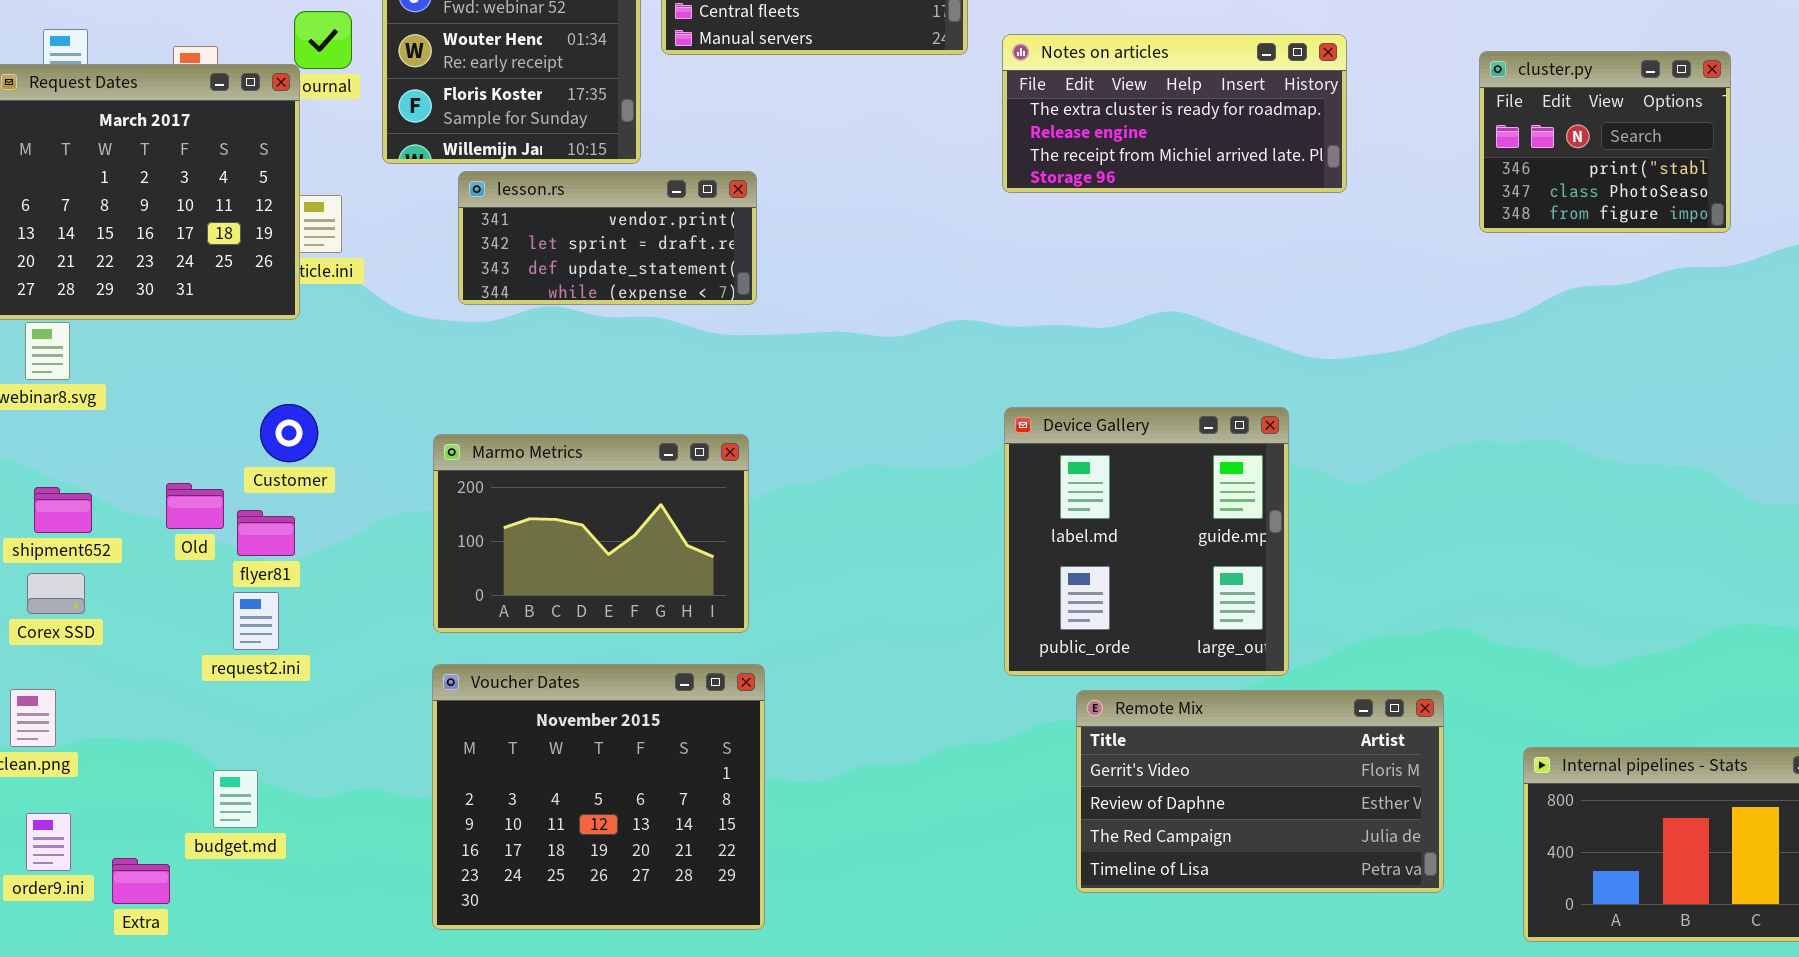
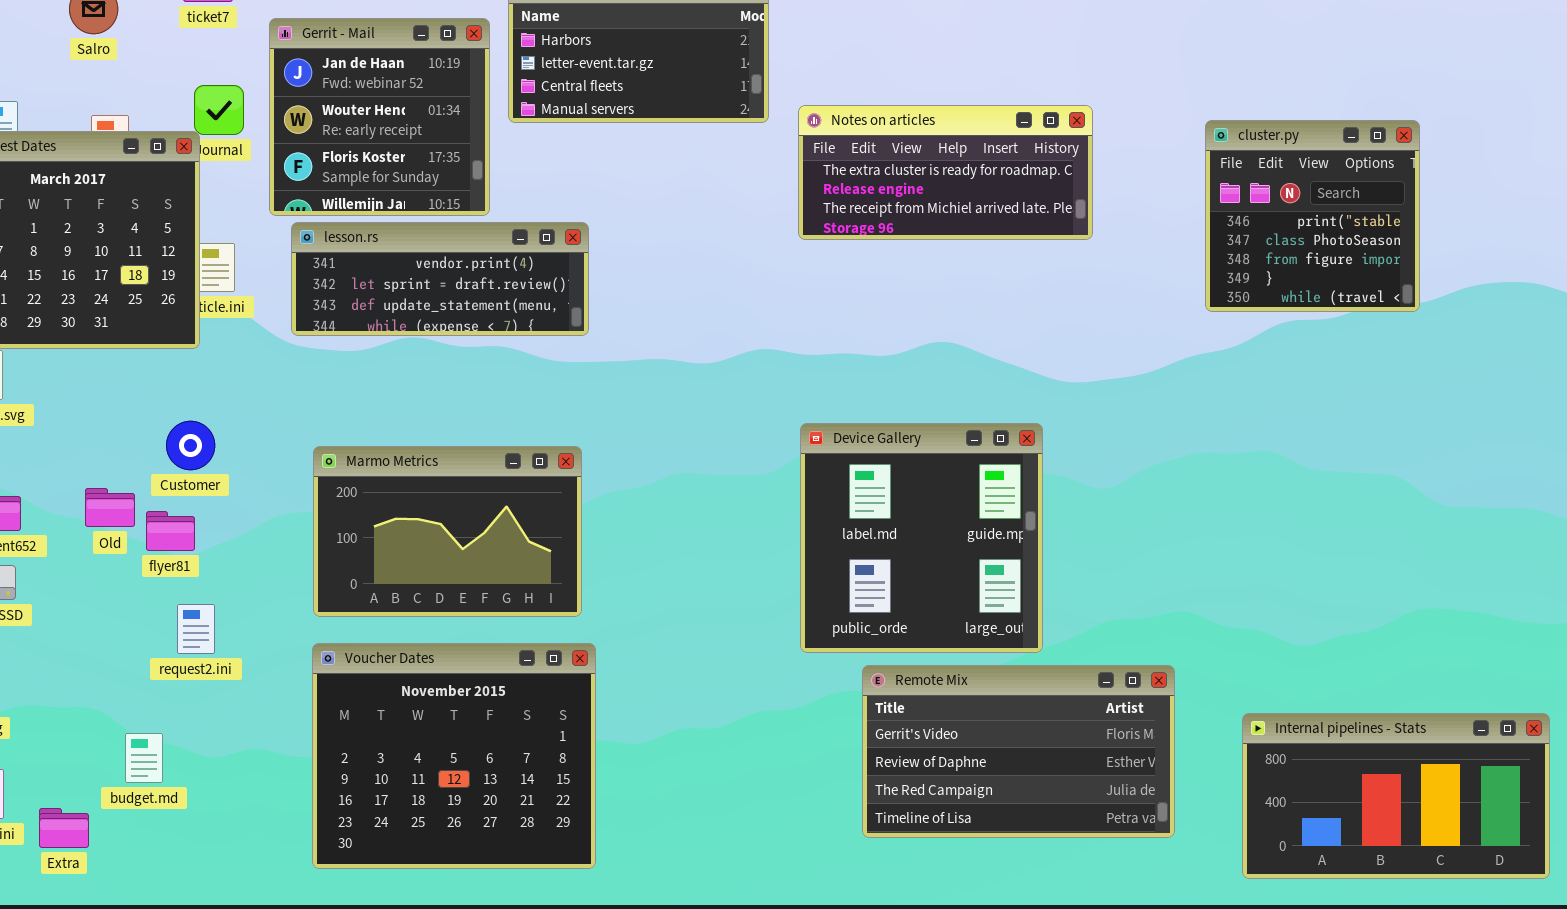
cluster.py: [1479,51,1731,233] -> [1205,120,1420,312], resized
lesson.rs: [458,171,757,305] -> [291,222,589,336], resized
request2.ini: [233,592,279,650] -> [177,604,215,654], moved

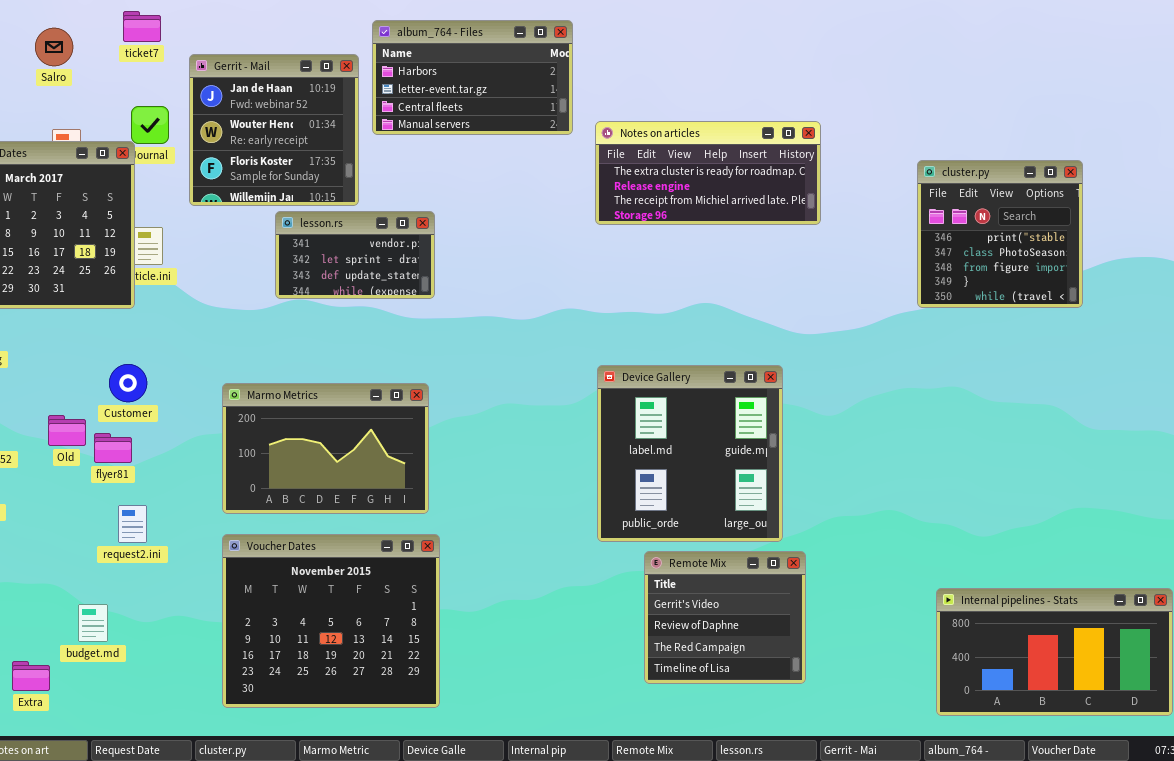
cluster.py: [1205,120,1420,312] -> [917,160,1083,308], moved
lesson.rs: [291,222,589,336] -> [275,211,435,299], resized
Remote Mix: [862,665,1175,838] -> [644,551,806,684], resized

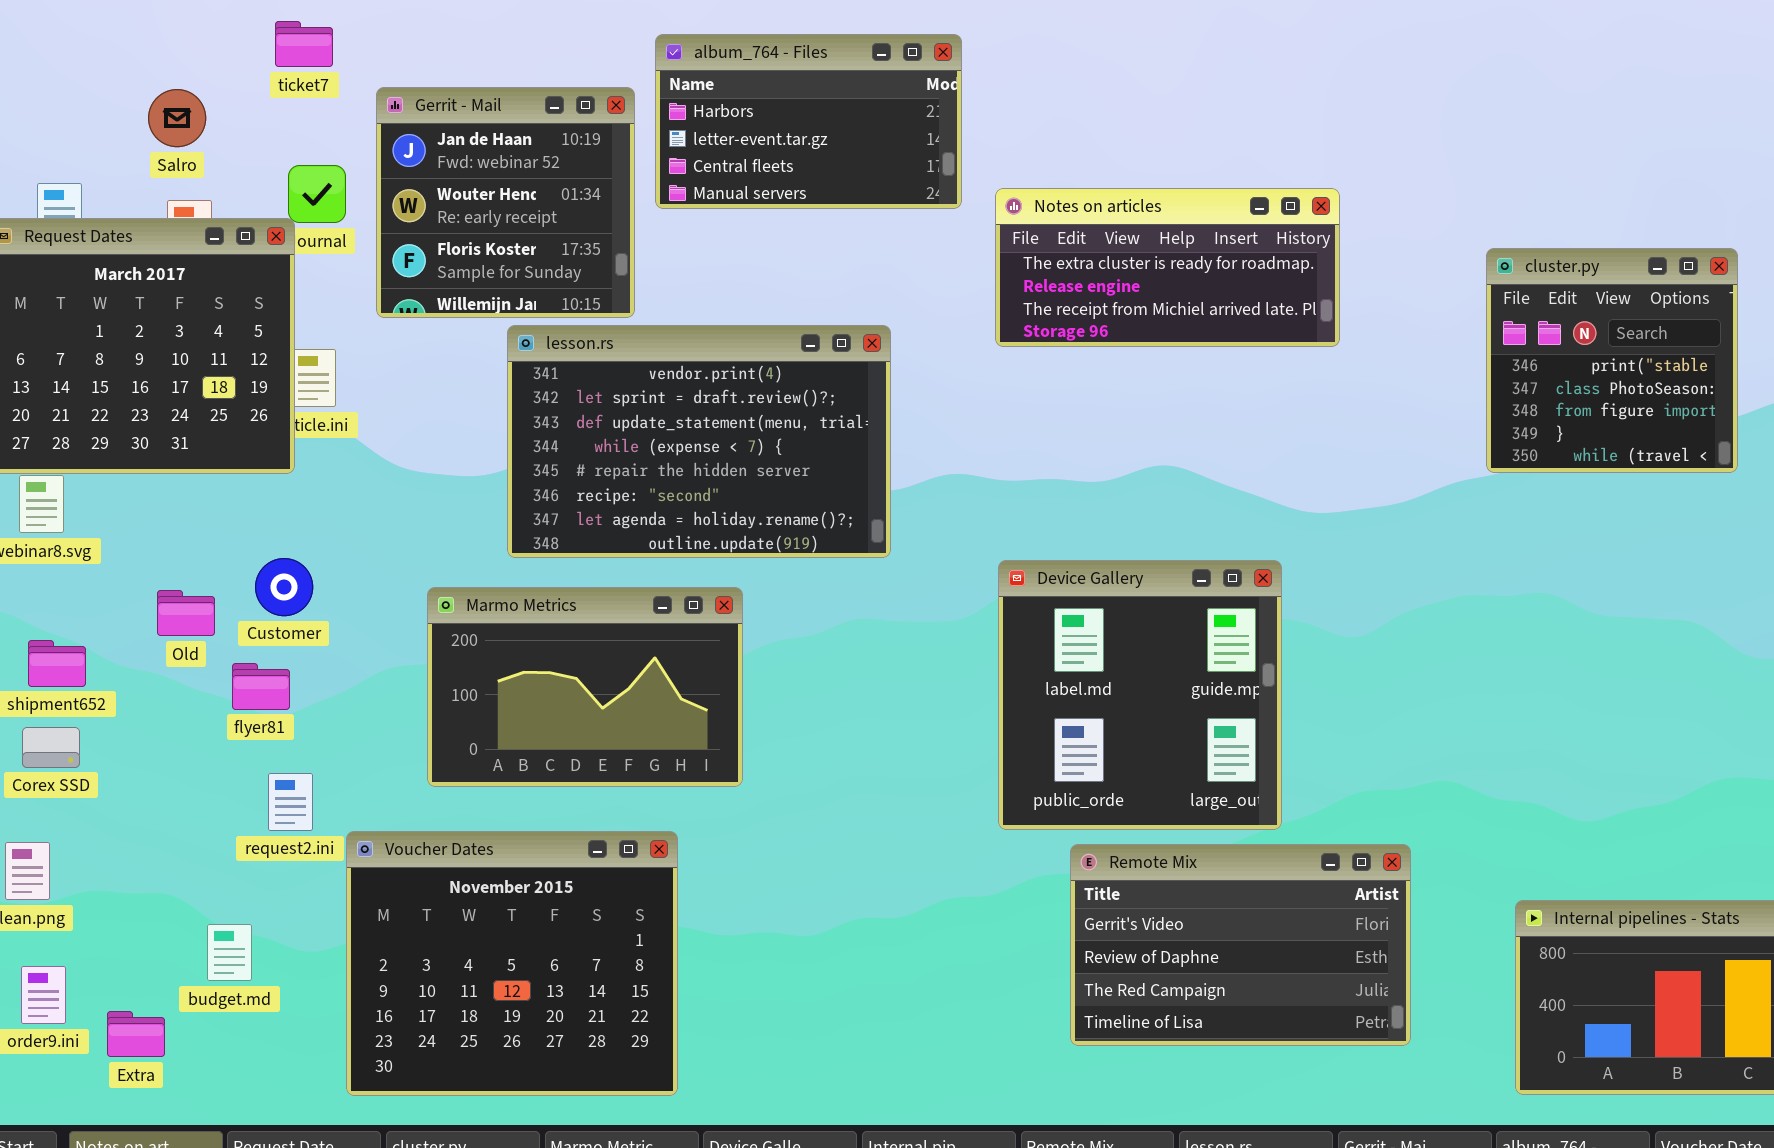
Salro: [35,28,73,66] -> [148,89,206,147], moved
lesson.rs: [275,211,435,299] -> [507,325,891,558], resized
Old: [48,415,86,446] -> [157,590,215,636], moved
Voucher Dates: [222,534,440,708] -> [346,831,678,1096], moved
Remote Mix: [644,551,806,684] -> [1070,844,1411,1046], resized

